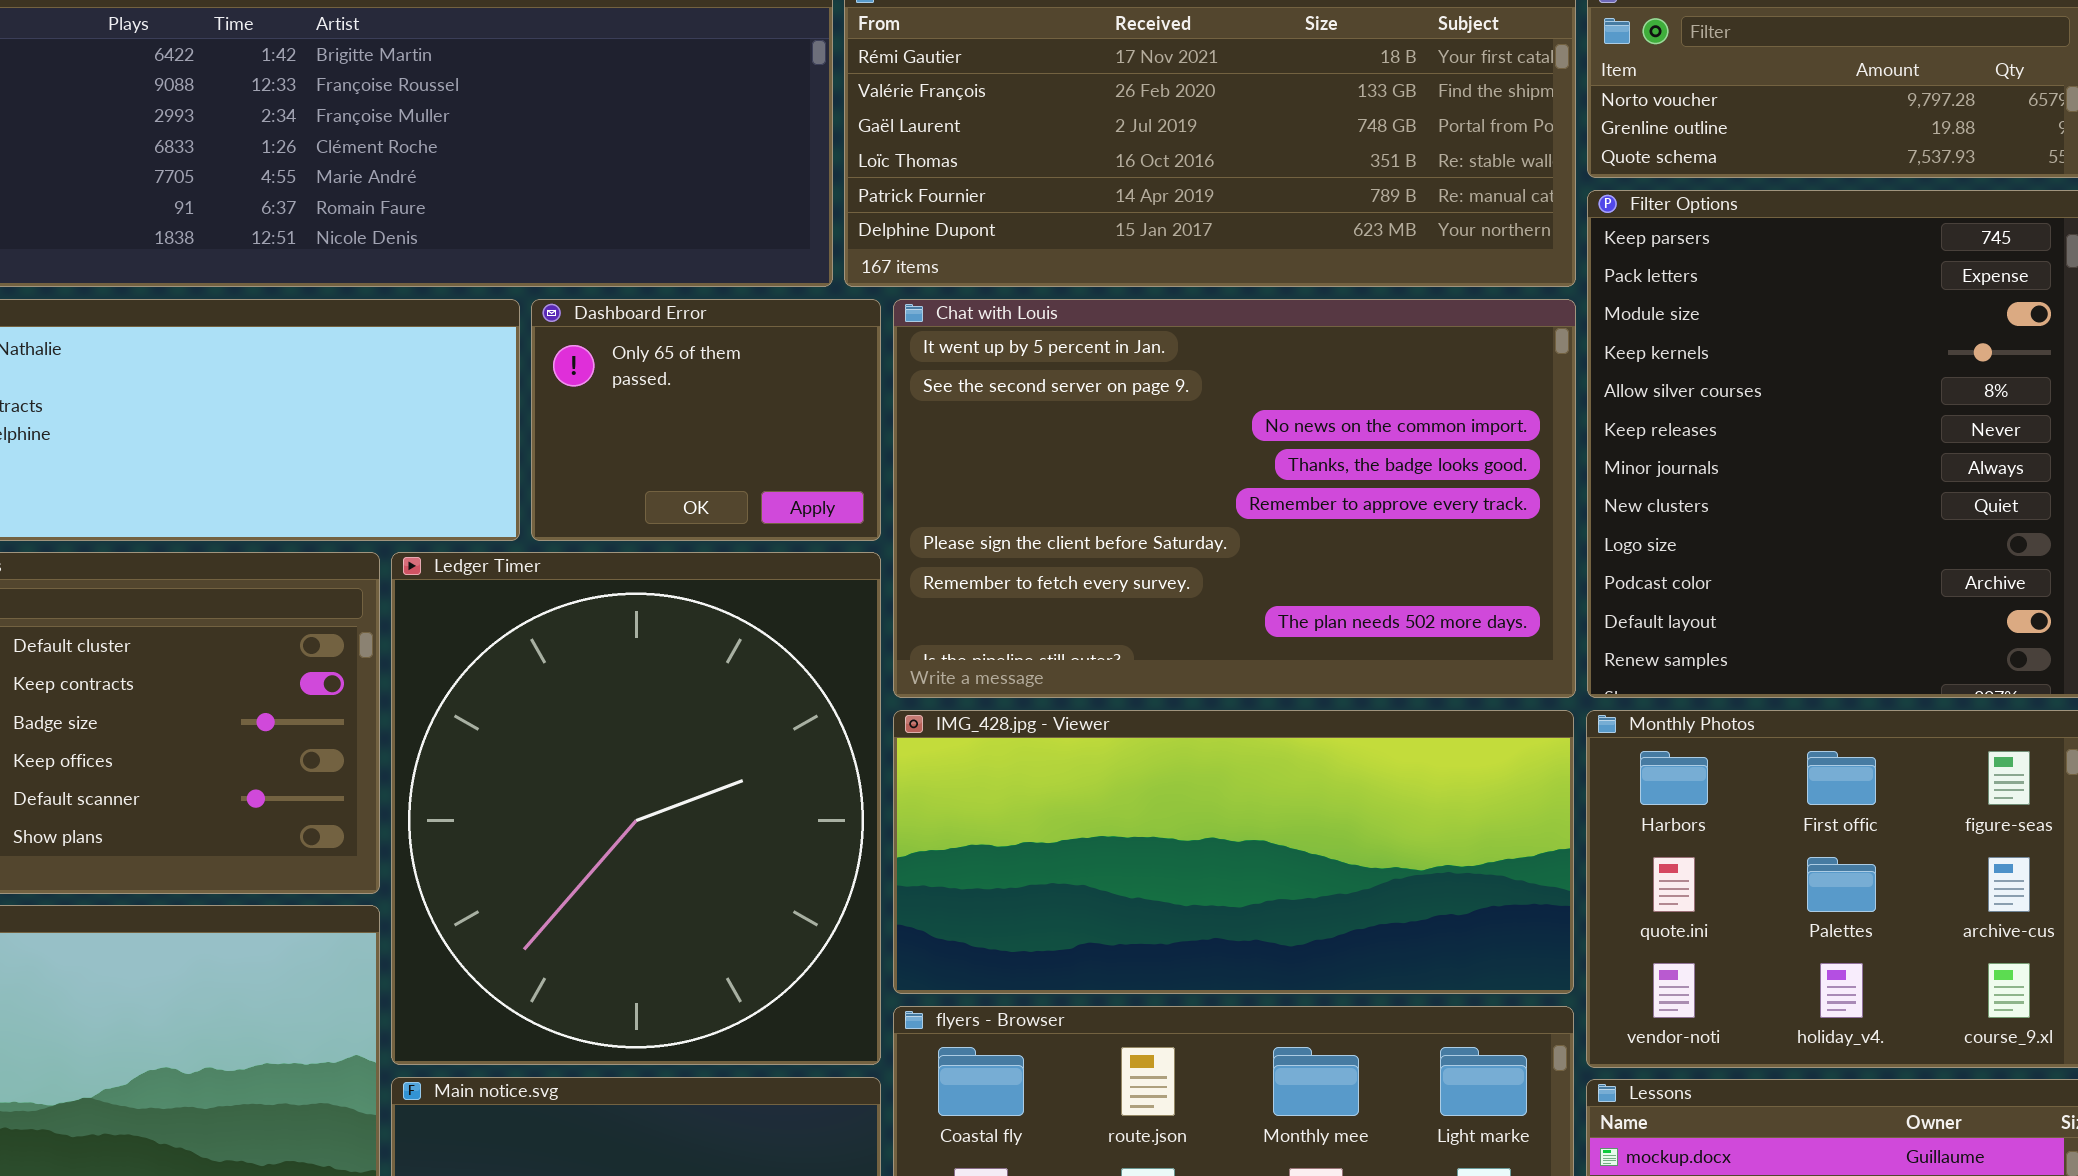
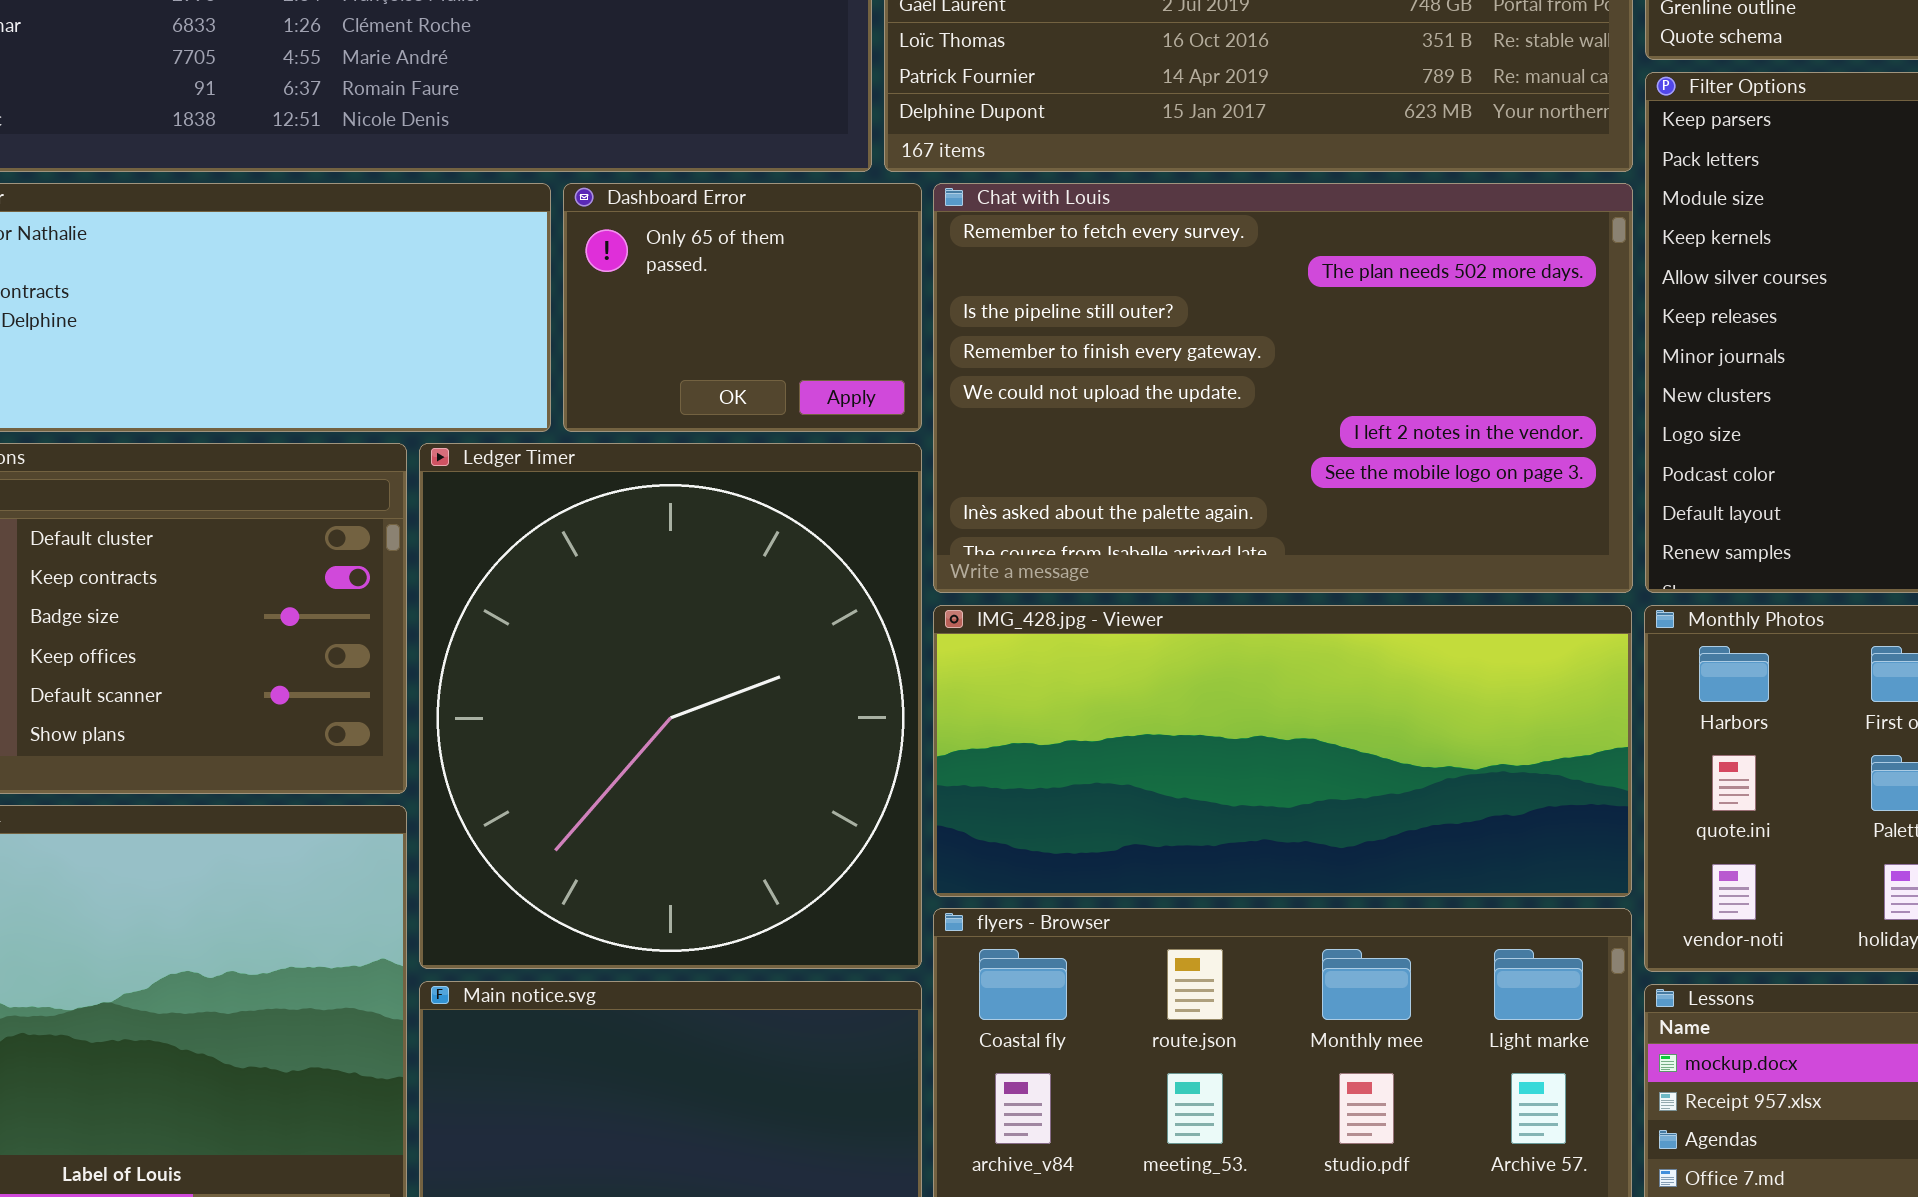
Chat with Louis: [893,299,1576,698] -> [933,183,1633,593], scrolled down 6 rows

